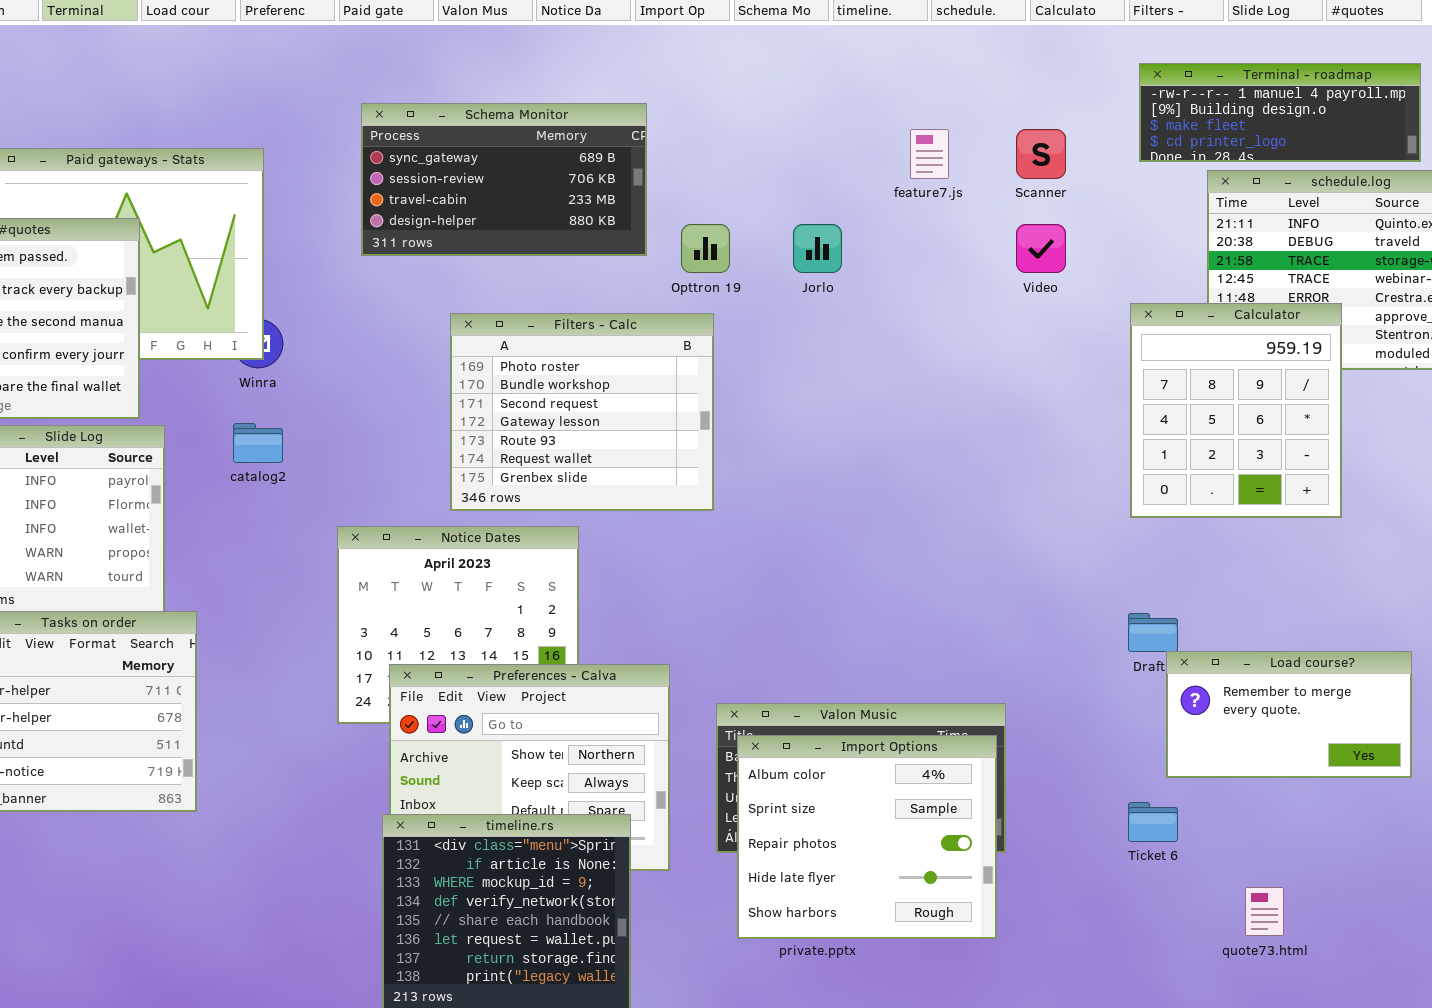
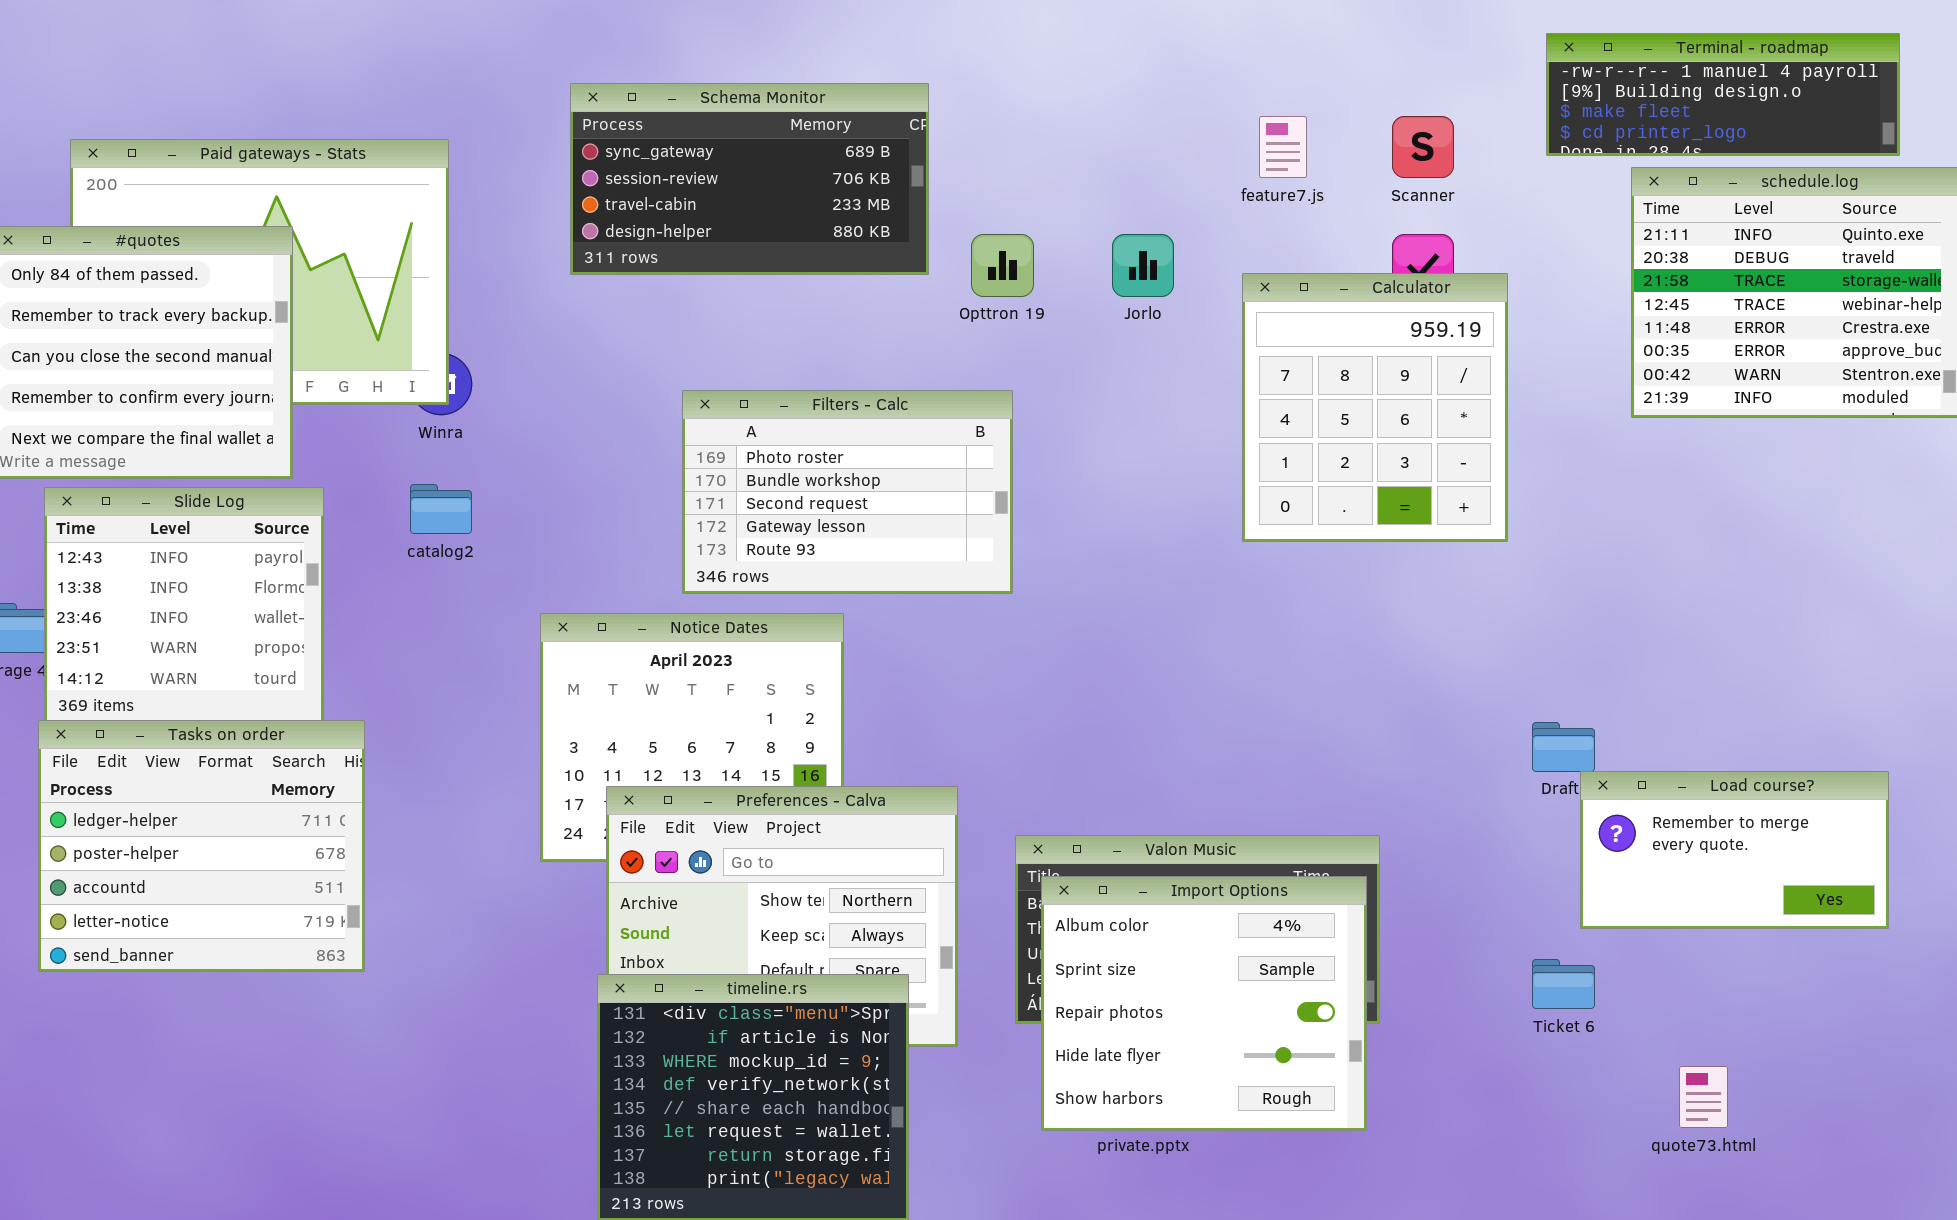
Calculator: [1130,303,1342,518] -> [1242,273,1508,542], moved
Filters - Calc: [450,313,714,511] -> [682,390,1013,594], resized

